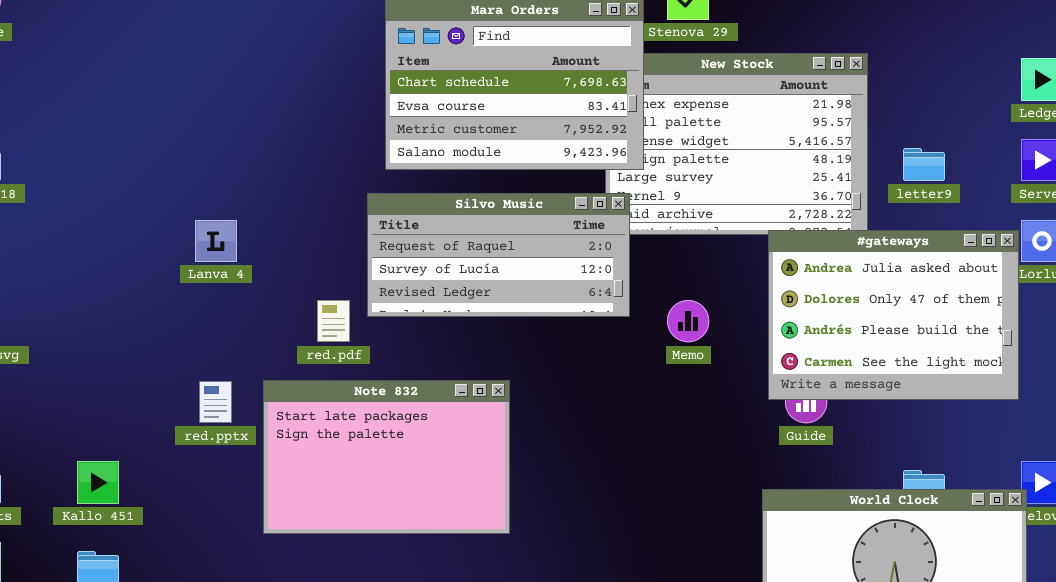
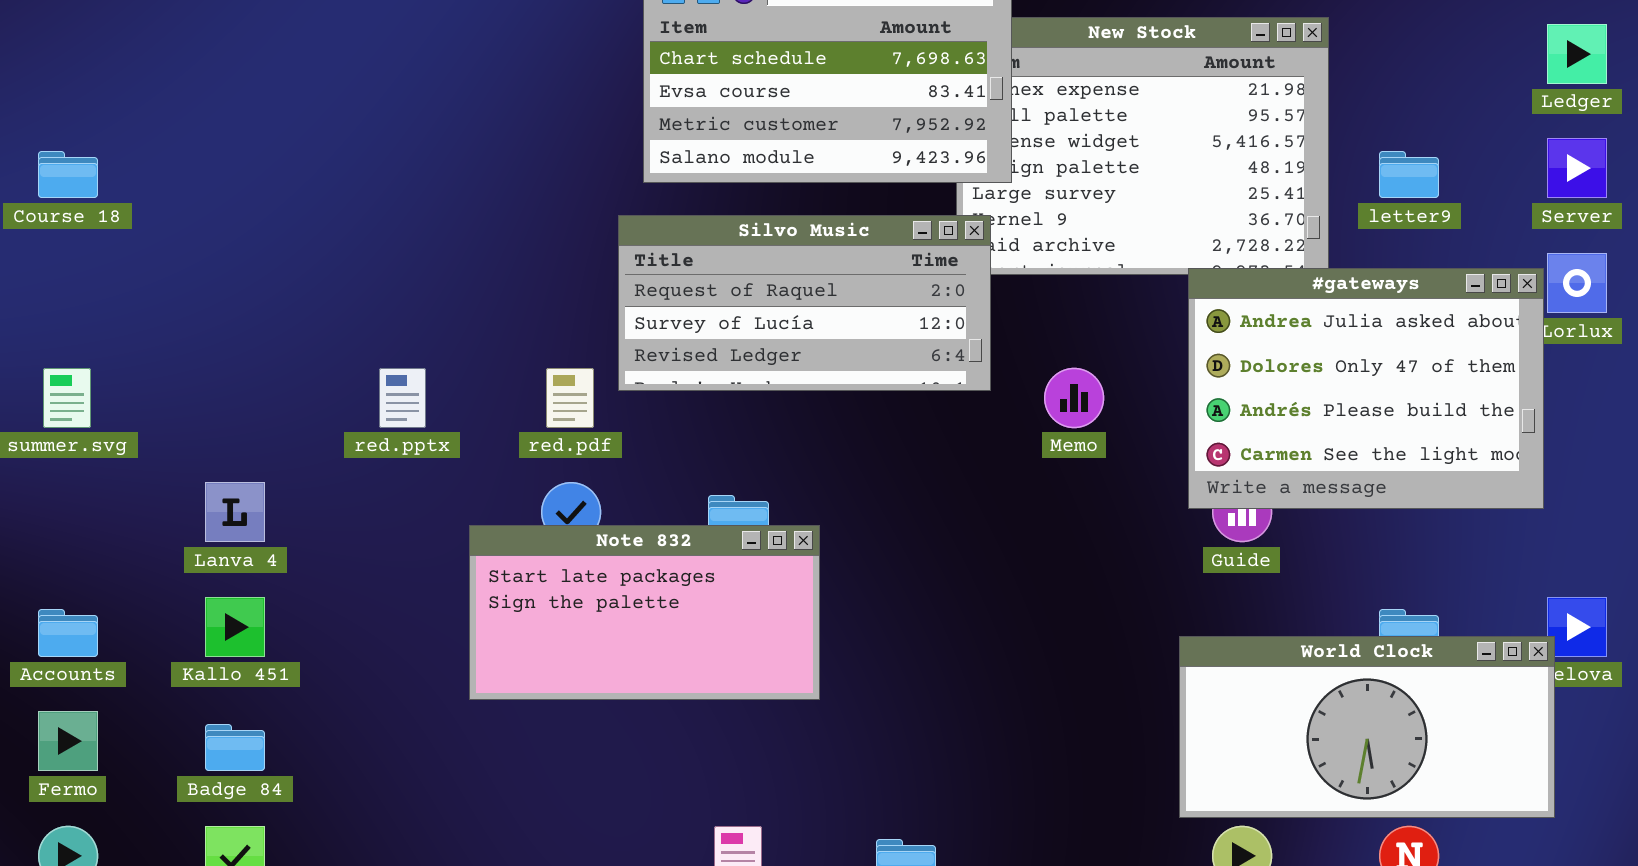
Lanva 4: [195,220,237,262] -> [205,482,265,542], moved
Note 832: [263,380,510,534] -> [469,525,820,700], resized
red.pptx: [199,381,232,423] -> [379,368,426,428], moved

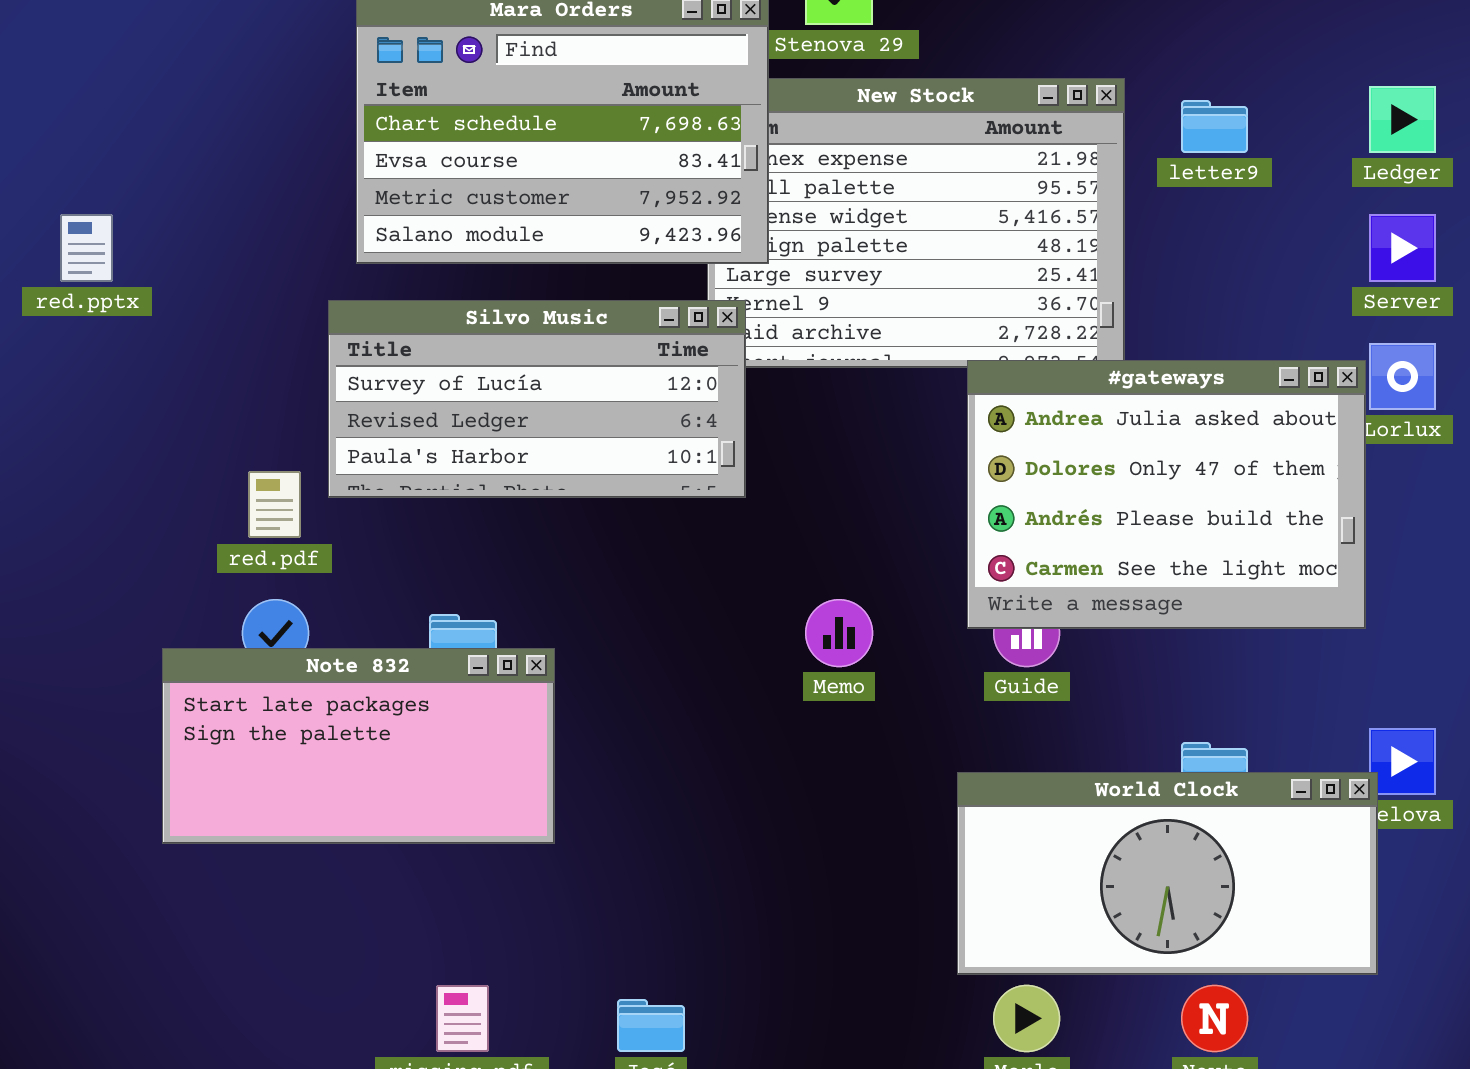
letter9: [1379,151,1439,198] -> [1181,100,1248,153], moved
Silvo Music: [618,215,991,391] -> [328,300,746,498], scrolled down 1 row
red.pptx: [379,368,426,428] -> [60,214,113,282], moved
Memo: [1044,368,1104,428] -> [805,599,873,667], moved

